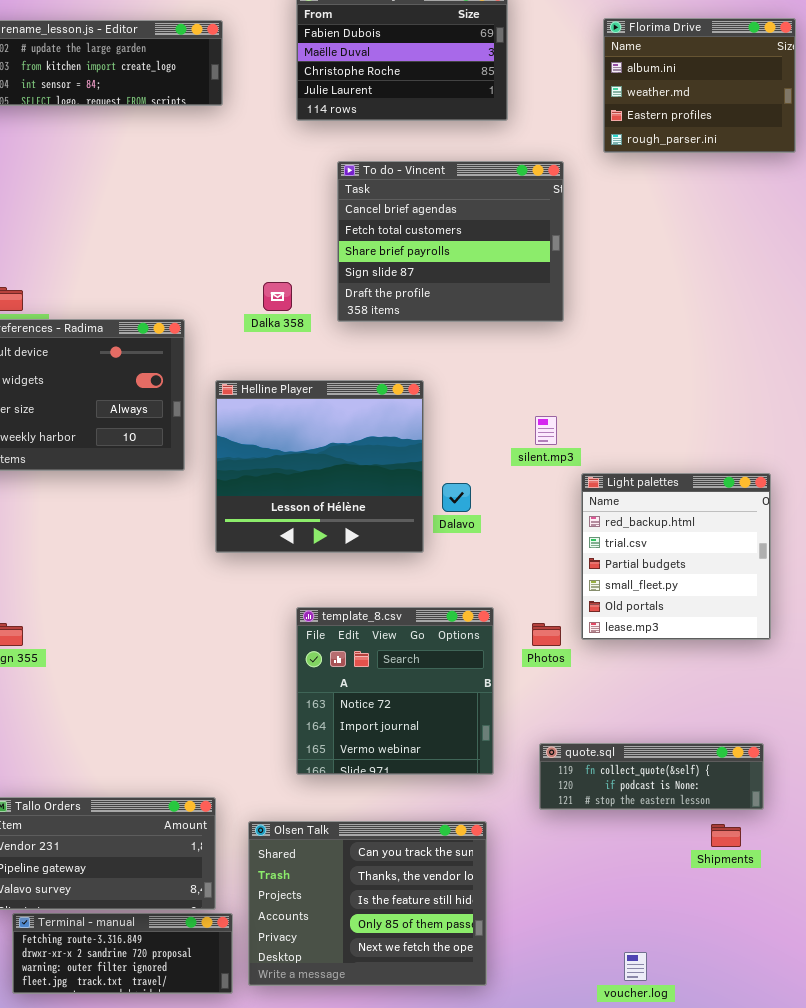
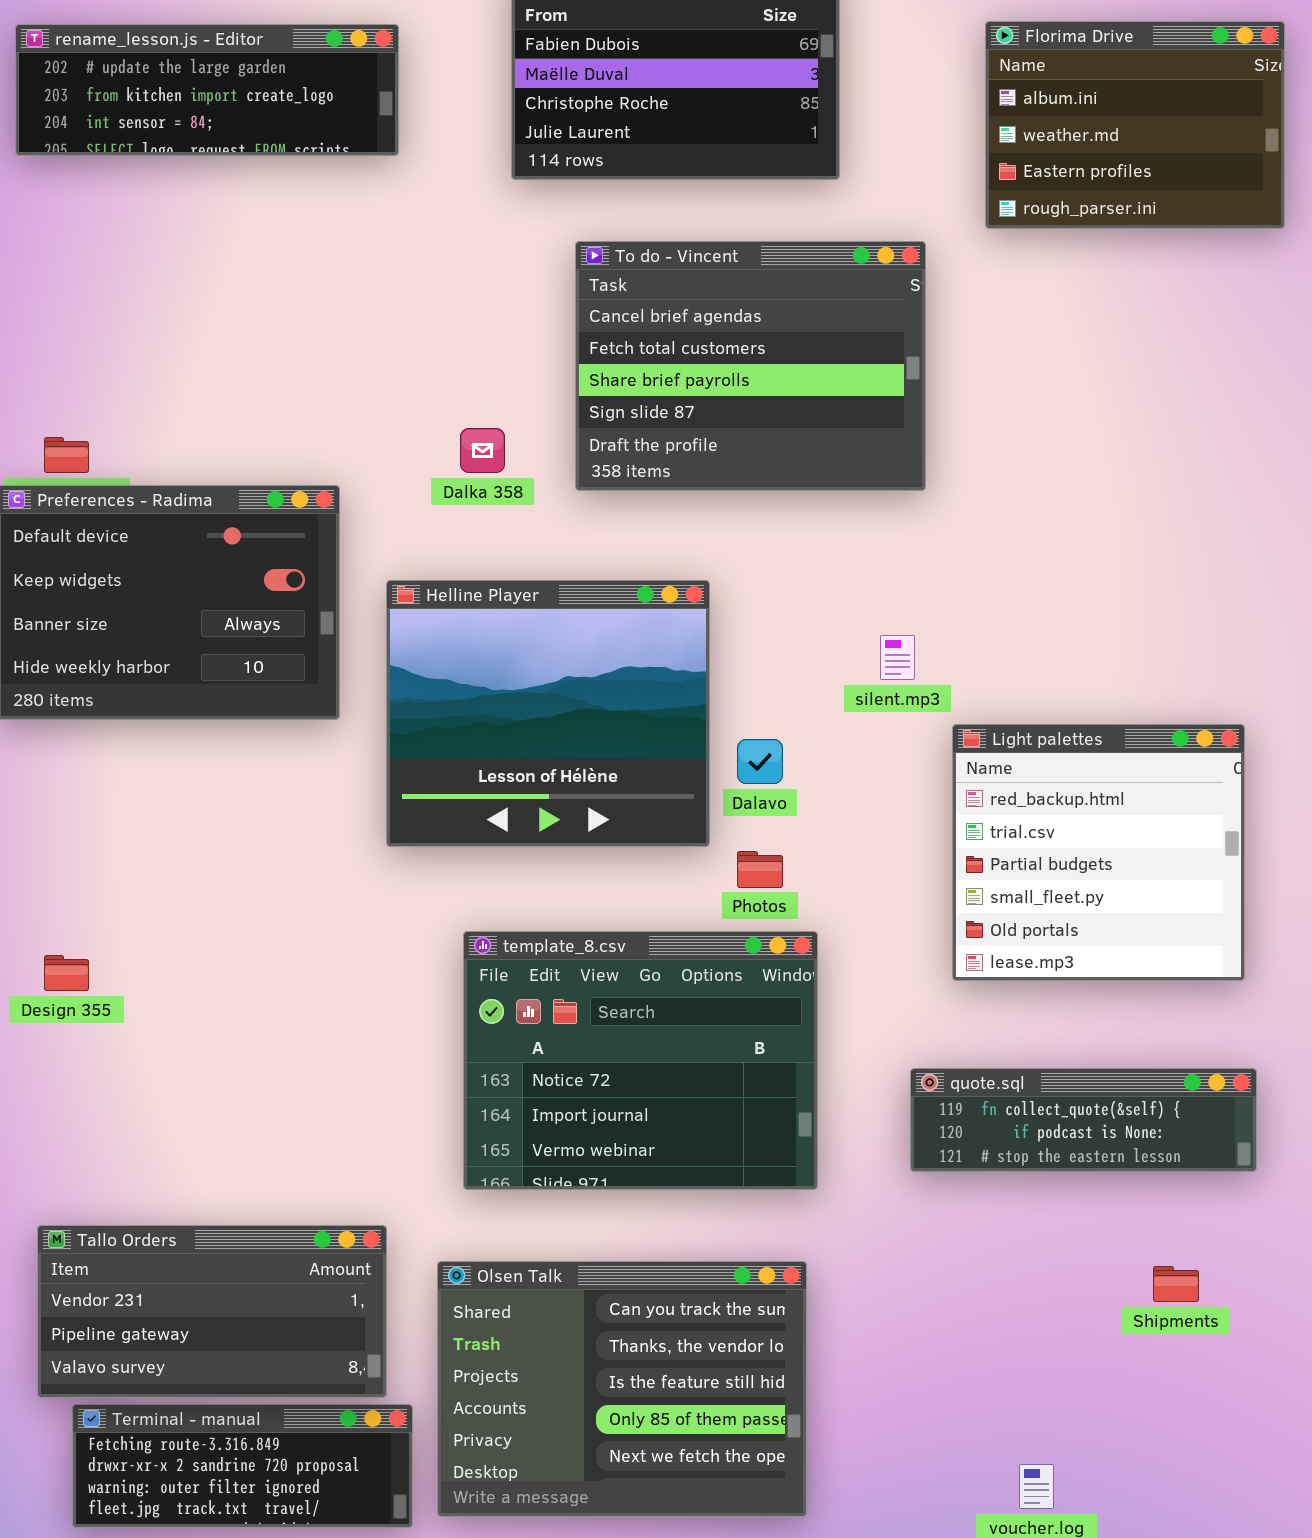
template_8.csv: [296,607,494,775] -> [463,931,818,1190], resized
Photos: [532,623,561,646] -> [737,851,783,888], moved
quote.sql: [539,743,764,810] -> [910,1068,1257,1172], moved

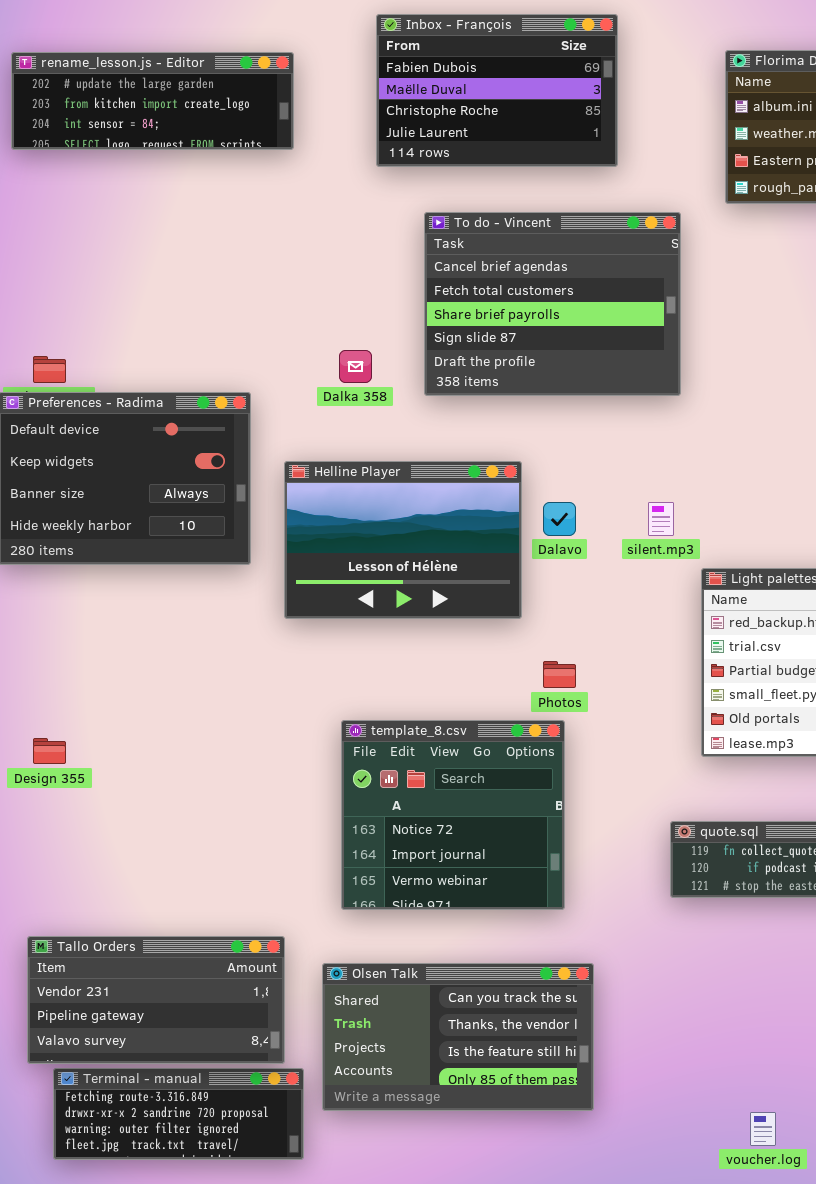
Helline Player: [386,580,710,847] -> [284,461,522,619], resized
Dalavo: [737,739,783,784] -> [543,502,576,536], moved
template_8.csv: [463,931,818,1190] -> [341,720,565,910], resized
Olsen Talk: [437,1261,807,1517] -> [322,963,594,1111], resized

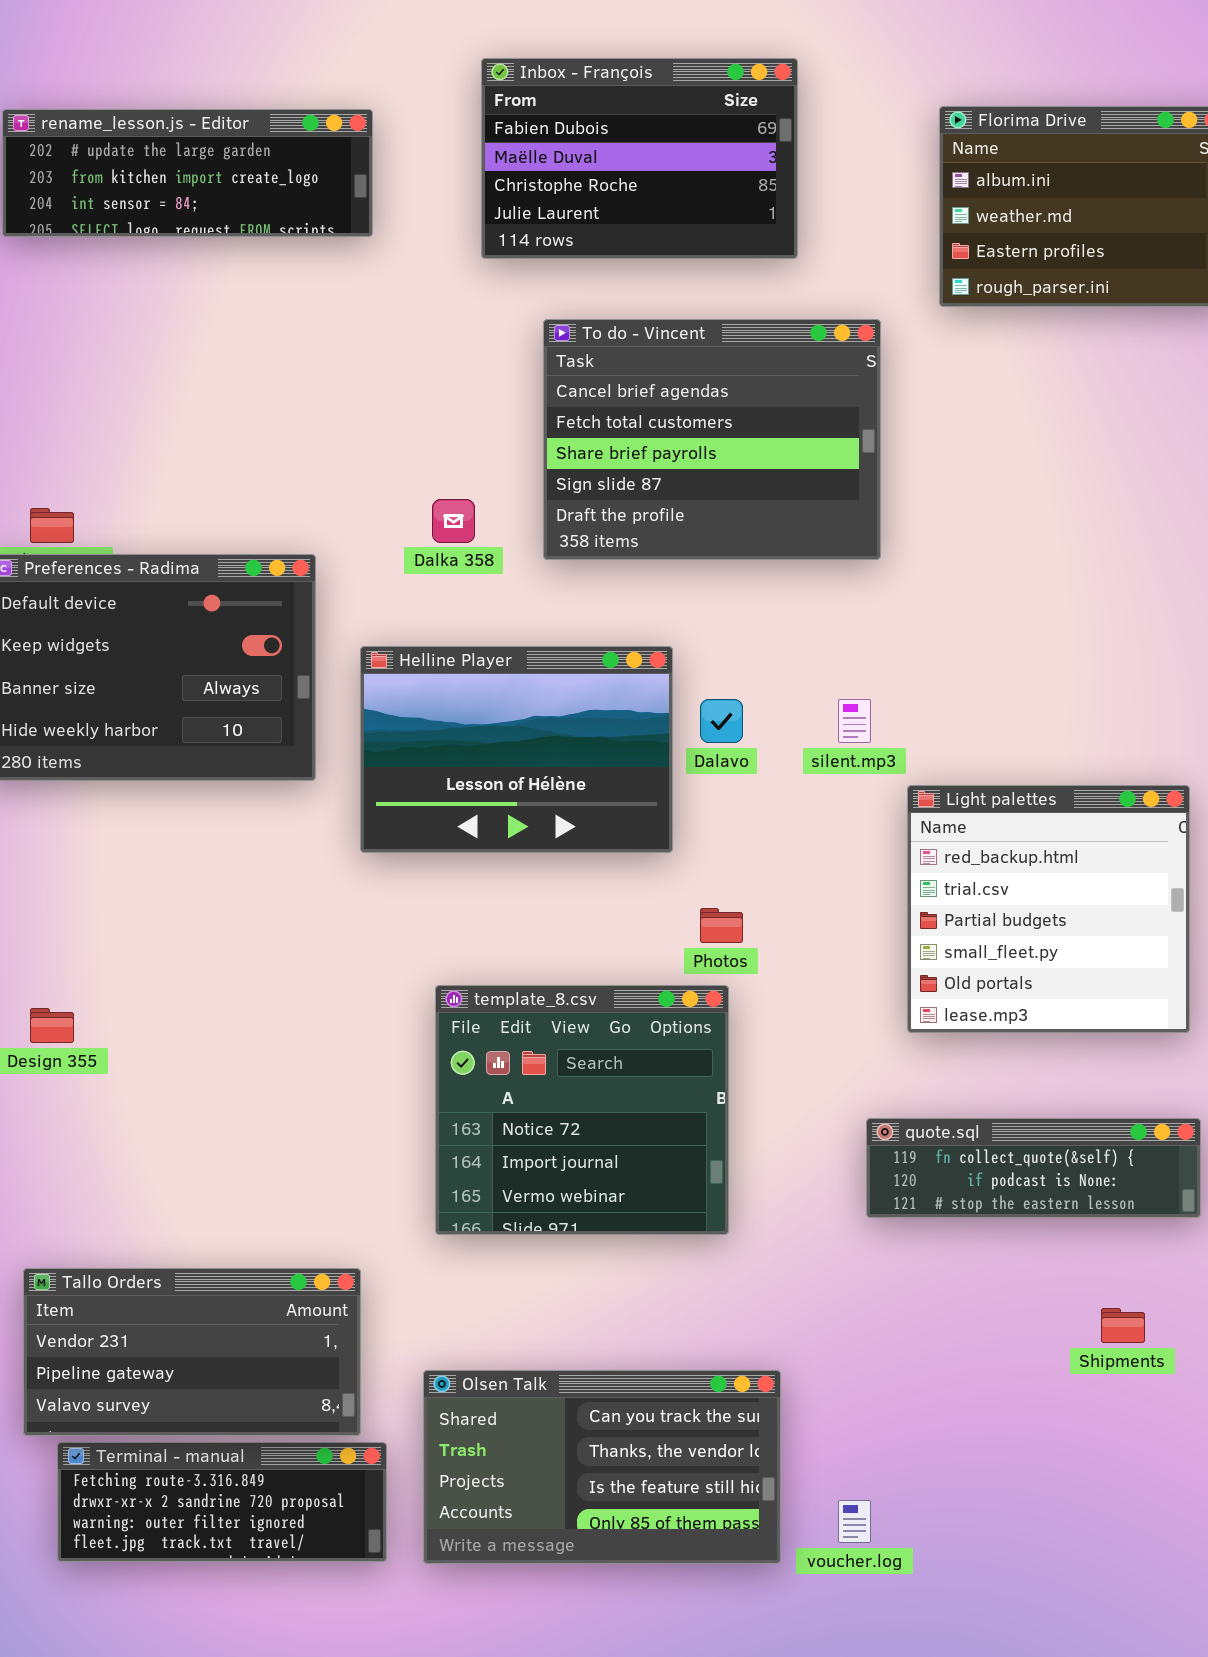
Olsen Talk: [322,963,594,1111] -> [423,1370,781,1564], moved
voucher.log: [750,1112,776,1146] -> [838,1500,871,1543], moved

